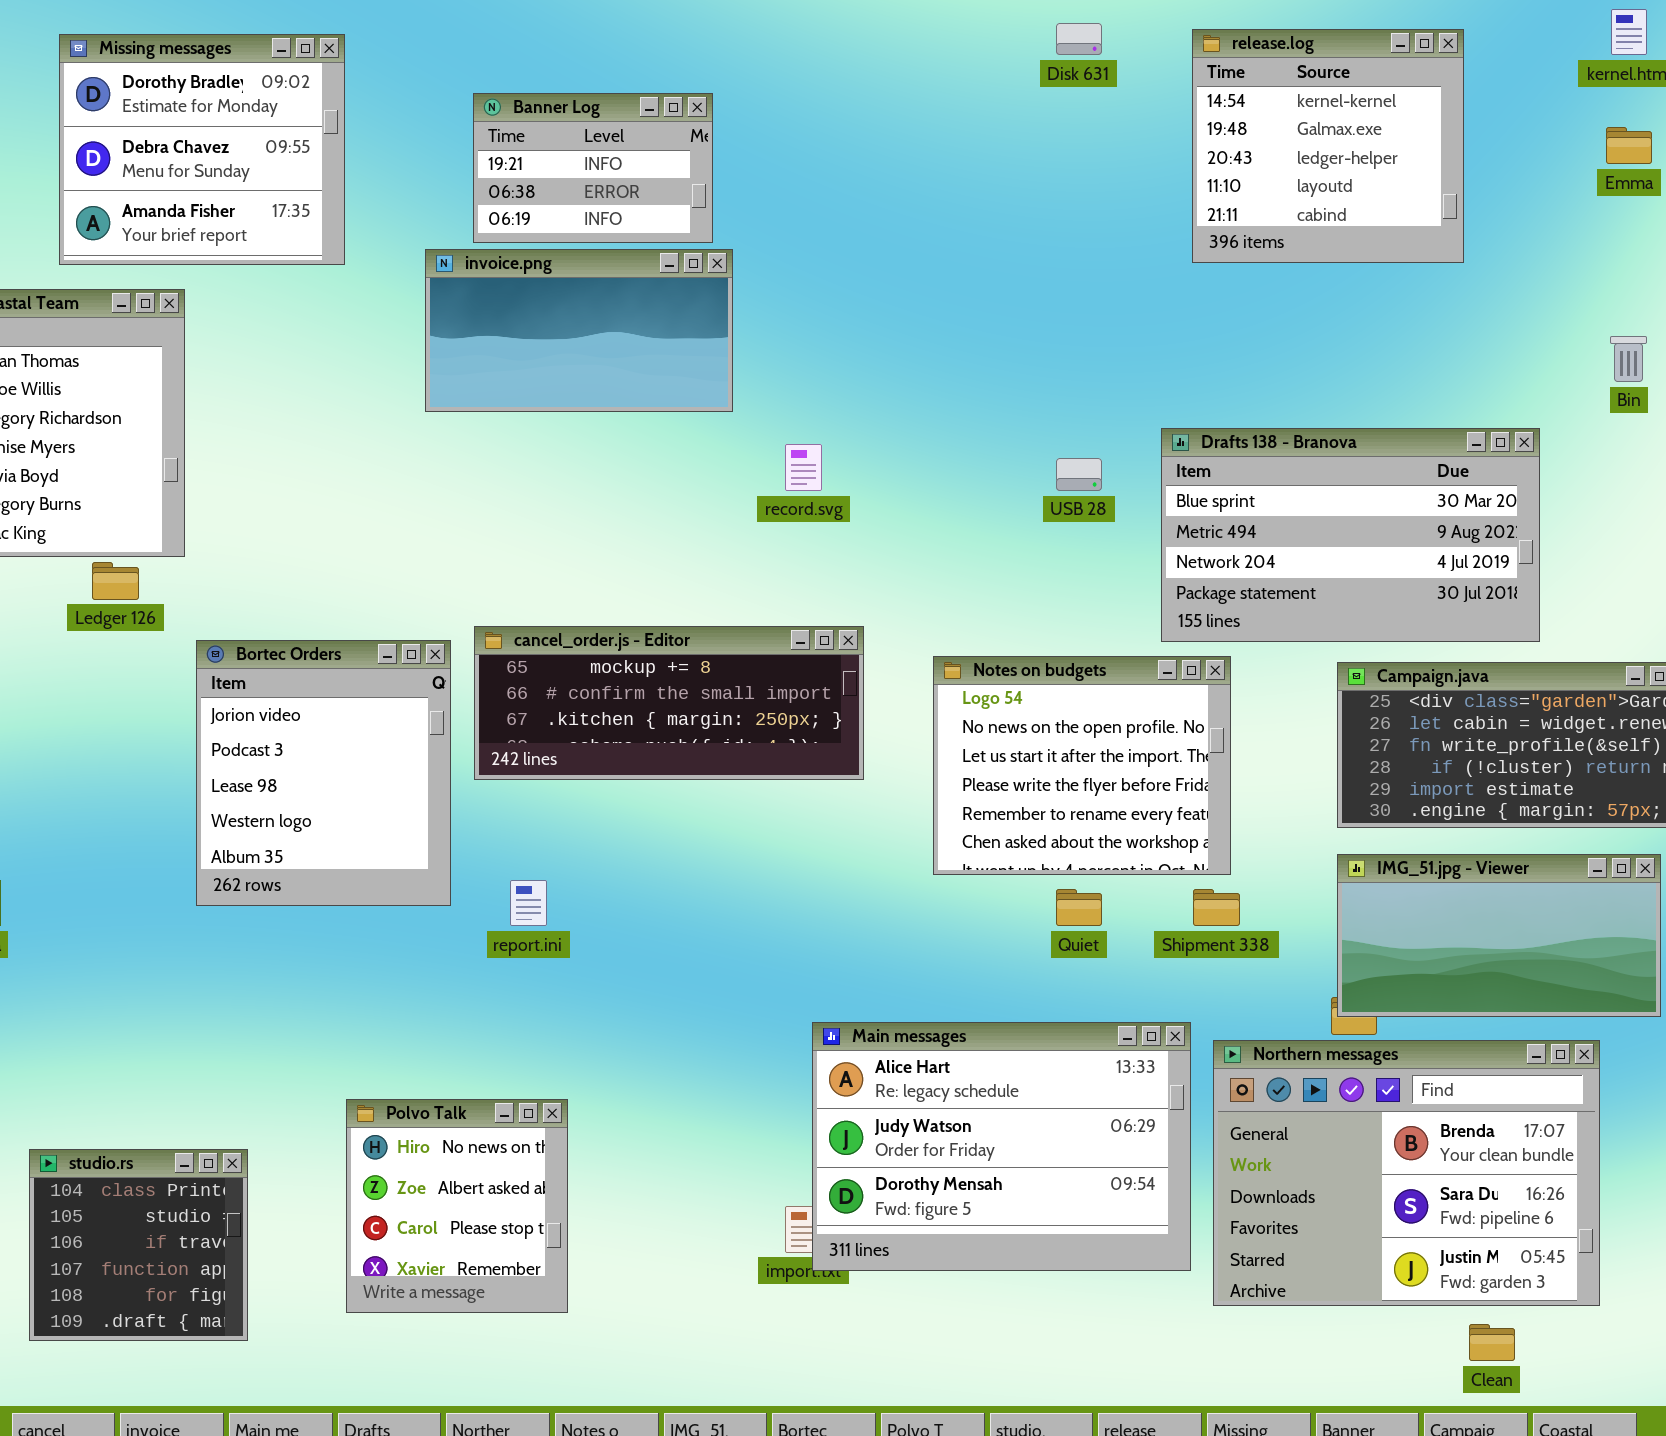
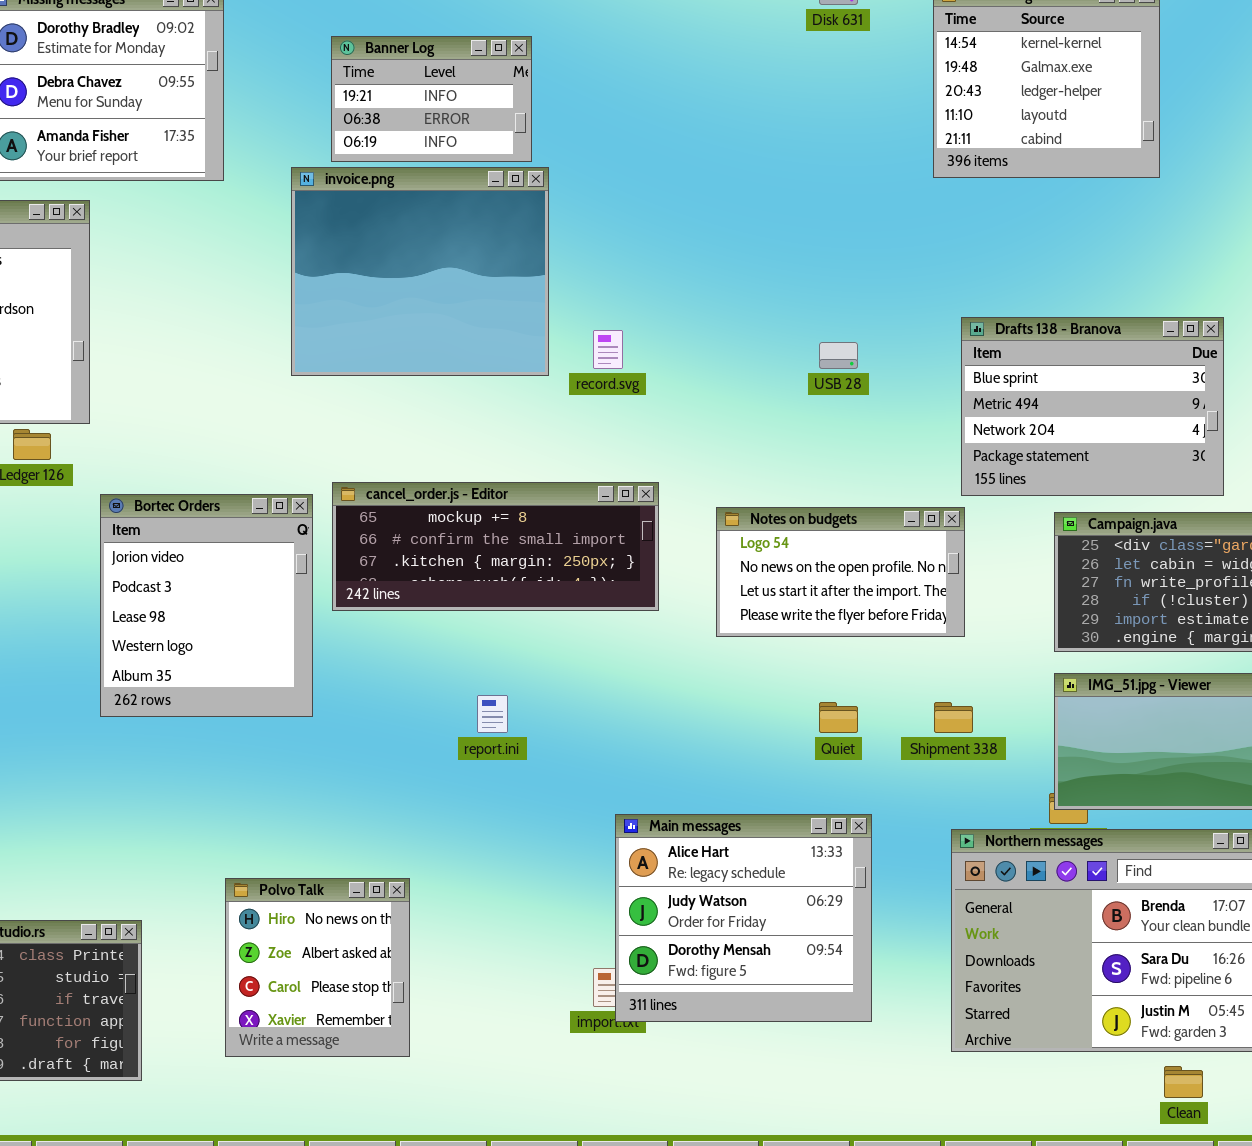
invoice.png: [425,249,733,412] -> [291,167,549,376], resized
Drafts 138 - Branova: [1161,428,1540,642] -> [961,317,1224,496], resized
Notes on budgets: [933,656,1231,875] -> [716,507,965,637], resized
report.ini: [510,880,547,926] -> [477,695,508,733], moved
Main messages: [812,1022,1191,1271] -> [615,814,872,1022], resized

